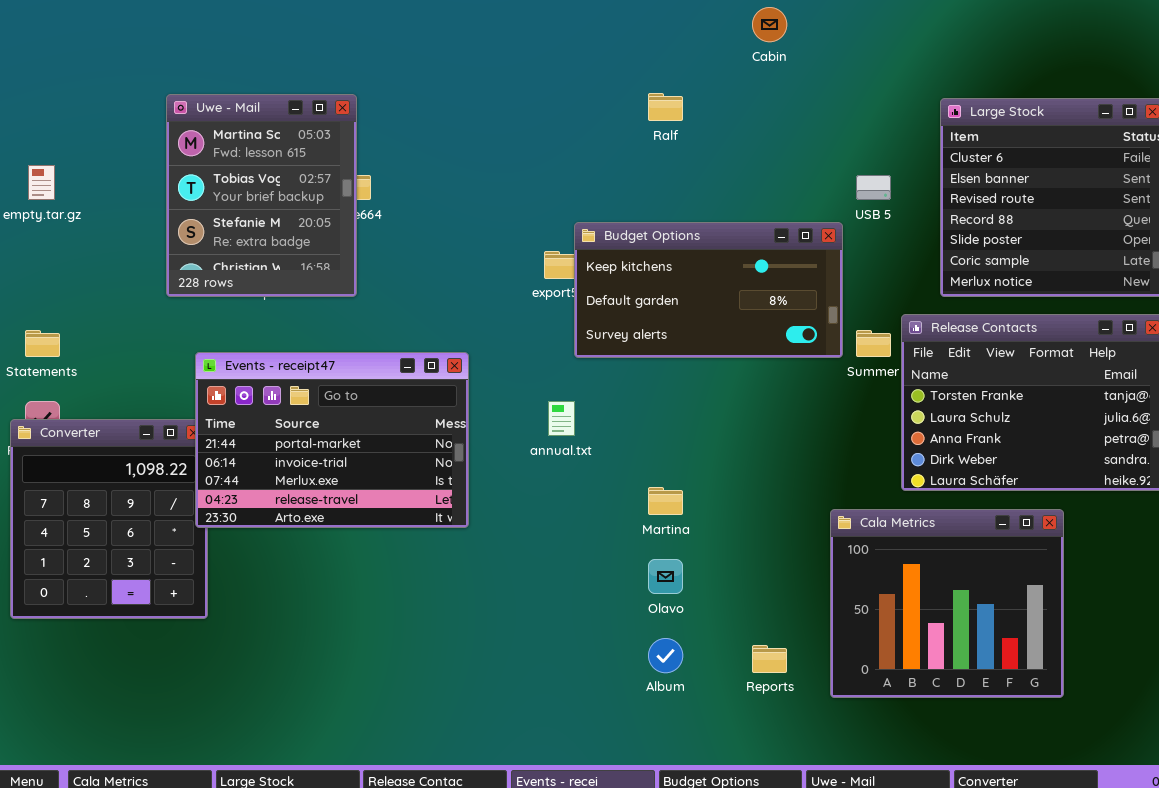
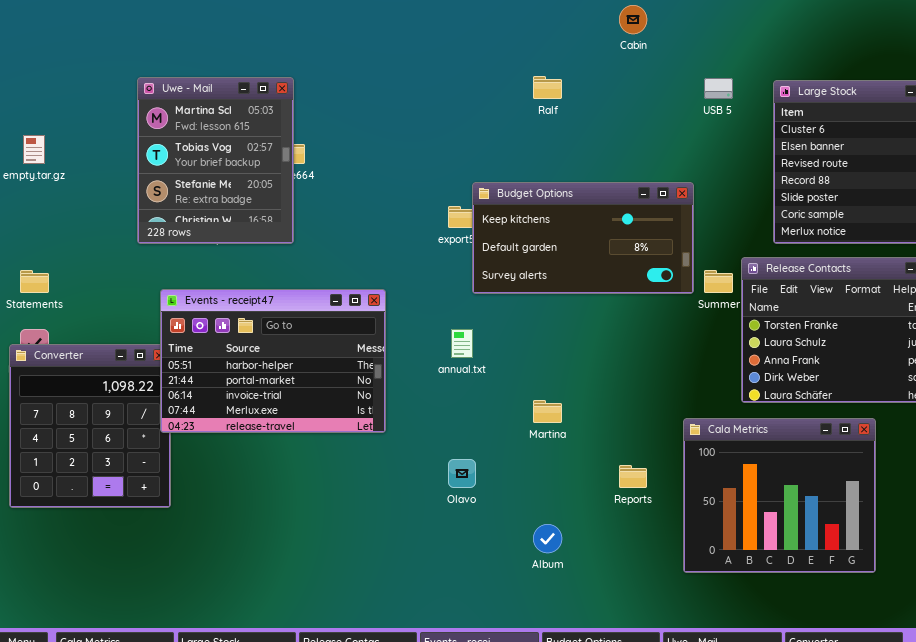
USB 5: [856,175,891,200] -> [704,78,733,99], moved
Events - receipt47: [195,352,469,528] -> [160,289,386,433], scrolled up 1 row
Olavo: [648,559,683,594] -> [448,459,476,488], moved
Reports: [752,645,787,673] -> [619,465,647,488], moved

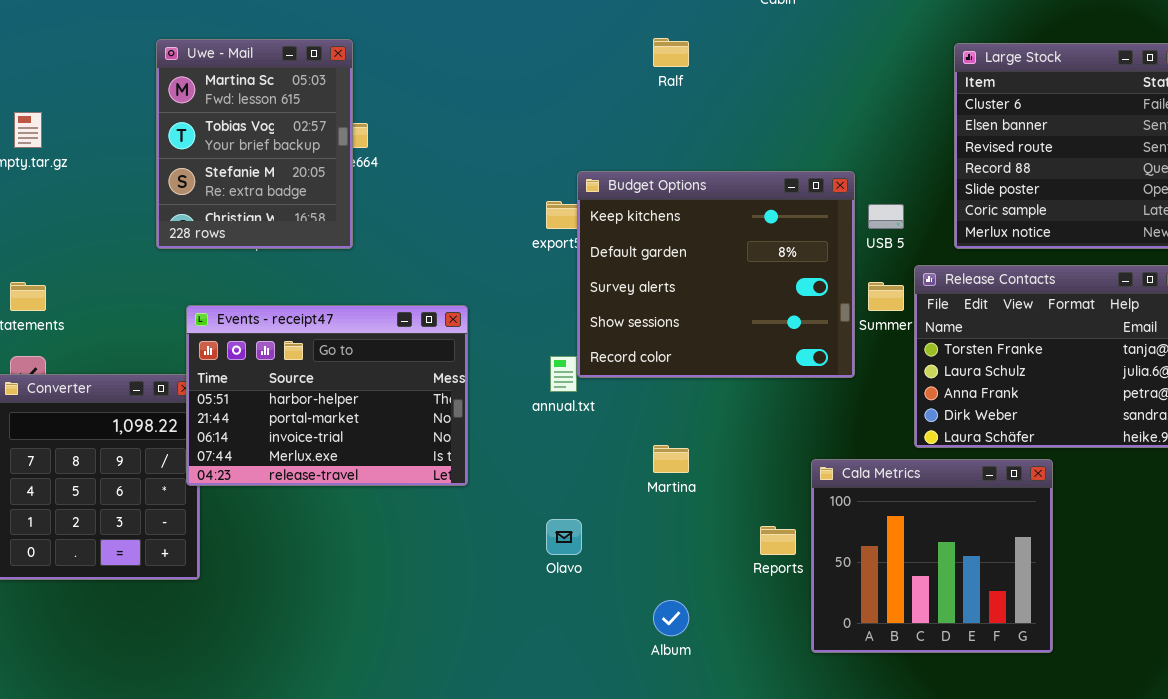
USB 5: [704,78,733,99] -> [868,204,904,229], moved
Budget Options: [472,182,694,294] -> [577,171,855,378], resized
Cala Metrics: [683,418,876,573] -> [811,459,1053,653], moved

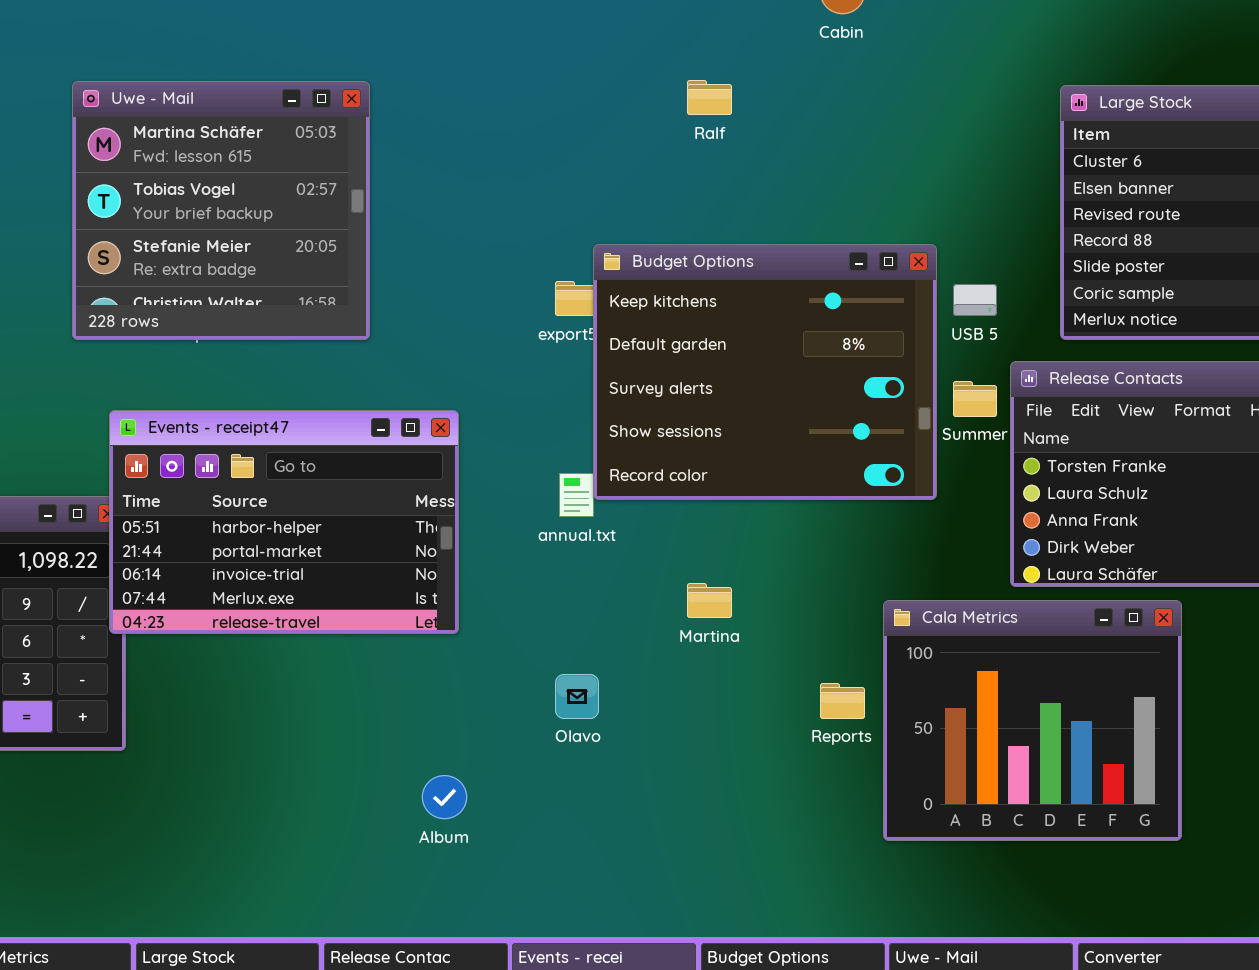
Uwe - Mail: [156,39,353,249] -> [72,81,370,340], resized
Album: [653,600,689,636] -> [422,775,467,819], moved

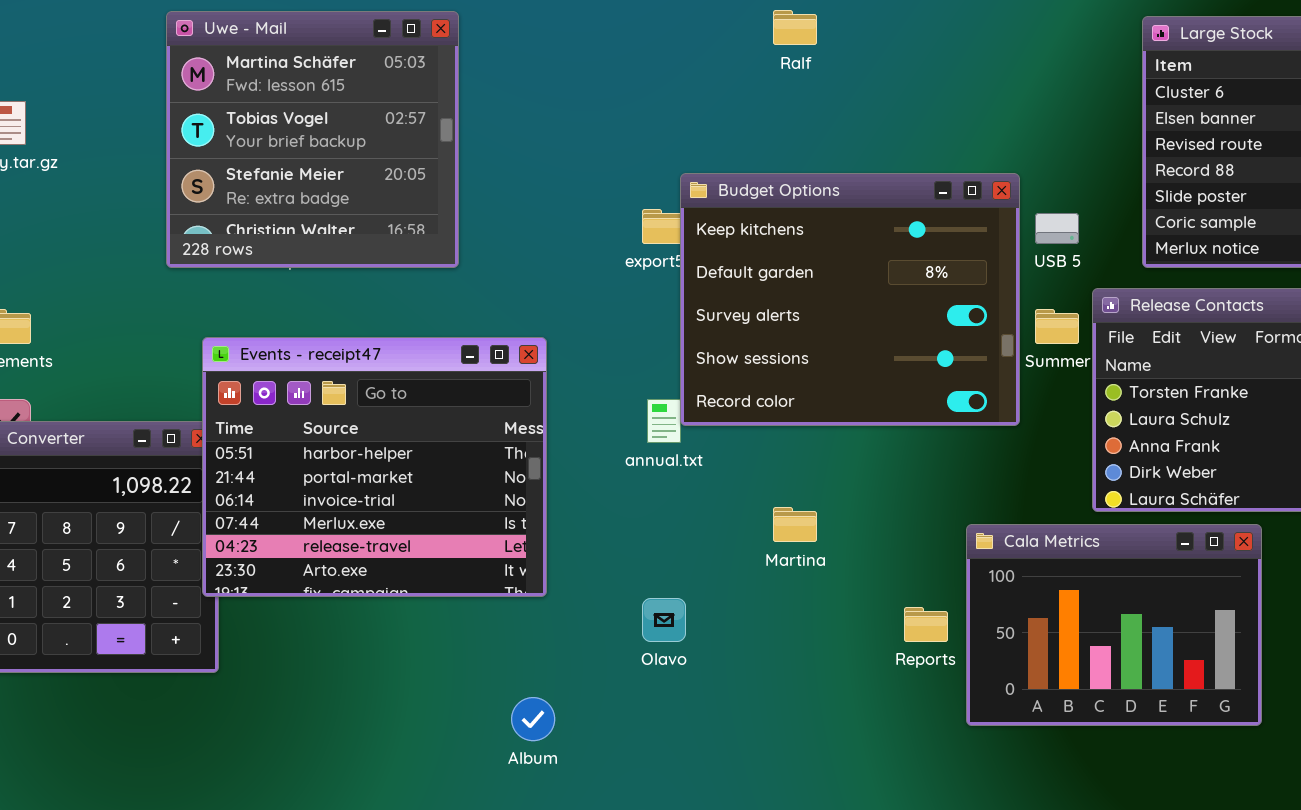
Events - receipt47: [109,410,459,634] -> [202,337,547,597], resized
Cala Metrics: [883,600,1182,841] -> [966,524,1262,726], resized

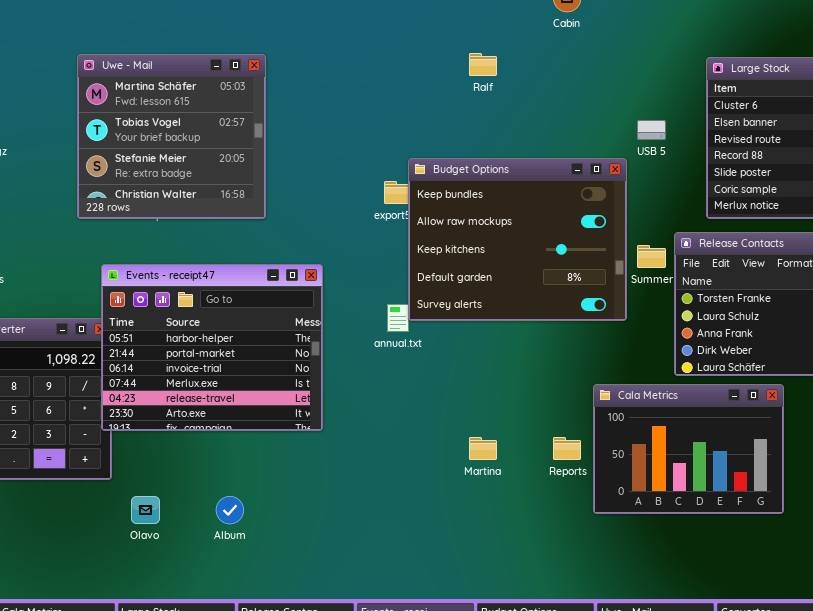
Budget Options: [680,173,1020,426] -> [408,158,627,321], scrolled up 2 rows
USB 5: [1035,213,1079,244] -> [637,120,666,140], moved
Martina: [773,507,817,542] -> [469,437,497,460], moved
Olavo: [642,598,686,642] -> [131,496,160,524], moved
Album: [511,697,555,741] -> [216,496,244,524], moved

